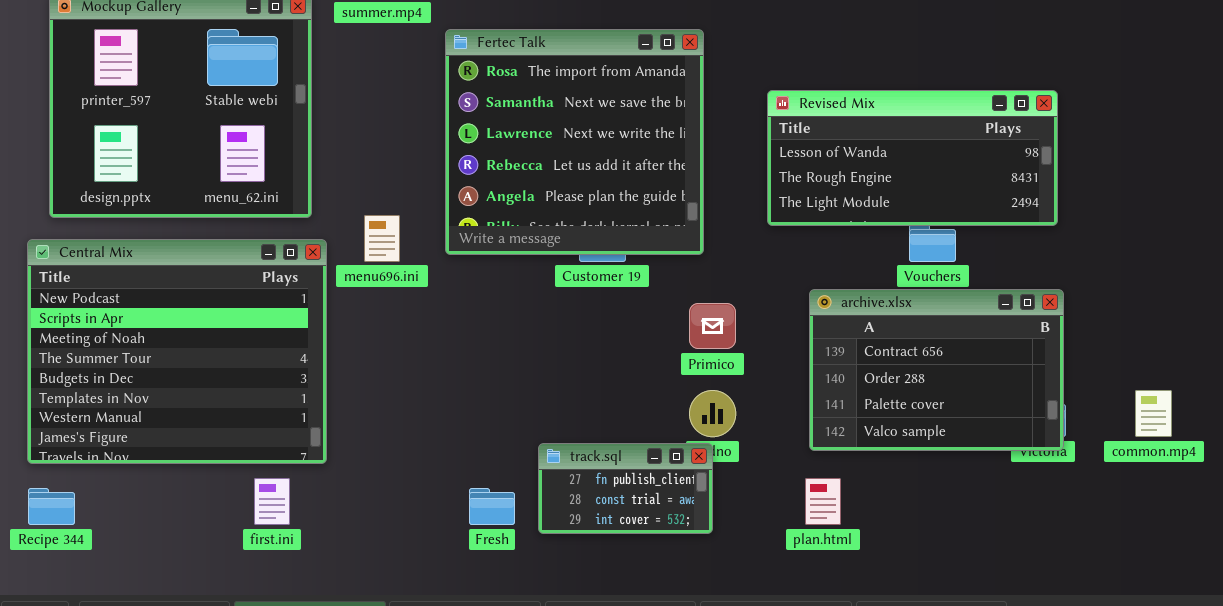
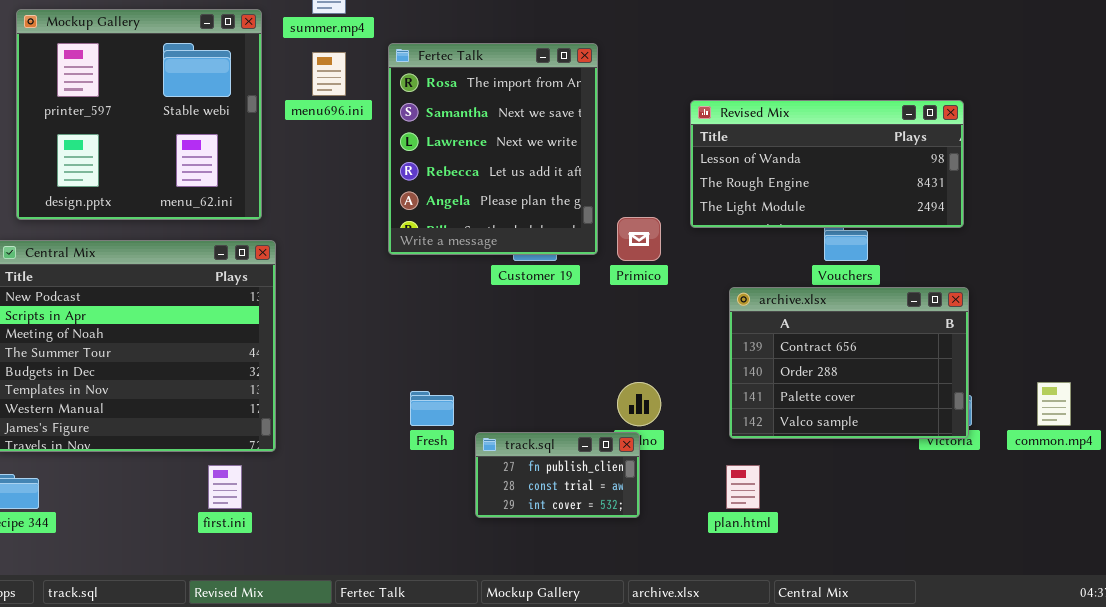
Fertec Talk: [445,29,704,255] -> [388,43,598,255], resized
menu696.ini: [364,215,400,262] -> [312,52,346,96], moved
Primico: [689,303,736,349] -> [617,217,661,261], moved
Fresh: [469,488,515,525] -> [410,391,454,426], moved

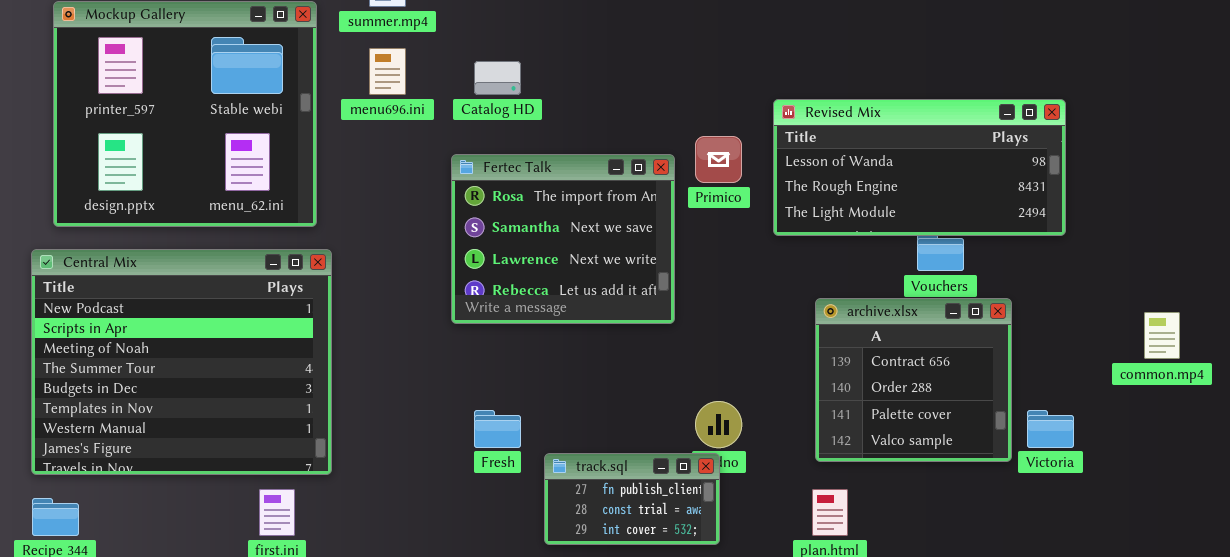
Fertec Talk: [388,43,598,255] -> [451,154,675,324], moved, resized
Primico: [617,217,661,261] -> [695,136,742,183], moved
archive.xlsx: [729,287,969,439] -> [815,298,1012,462], resized
common.mp4: [1037,382,1071,426] -> [1144,312,1180,359], moved

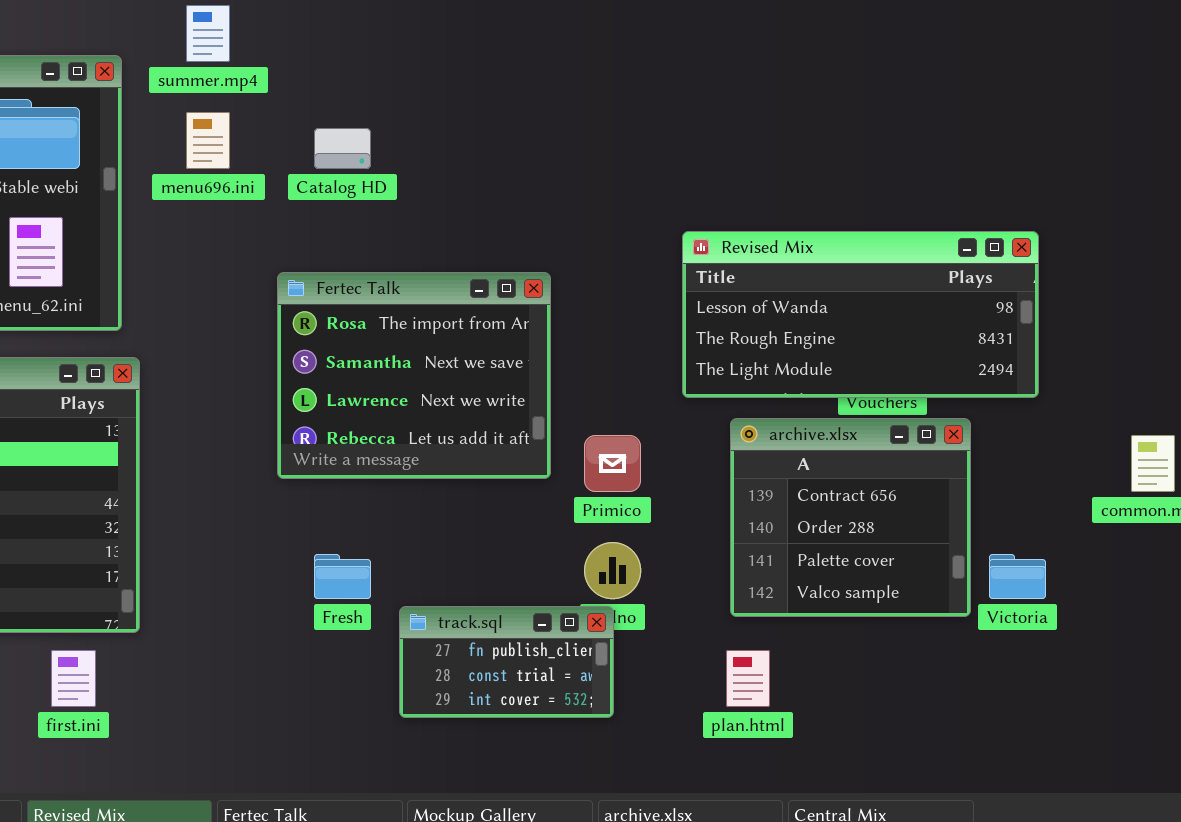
Revised Mix: [773,99,1066,236] -> [682,231,1039,398], moved
Primico: [695,136,742,183] -> [584,435,641,492], moved
Fertec Talk: [451,154,675,324] -> [277,272,551,479], moved

